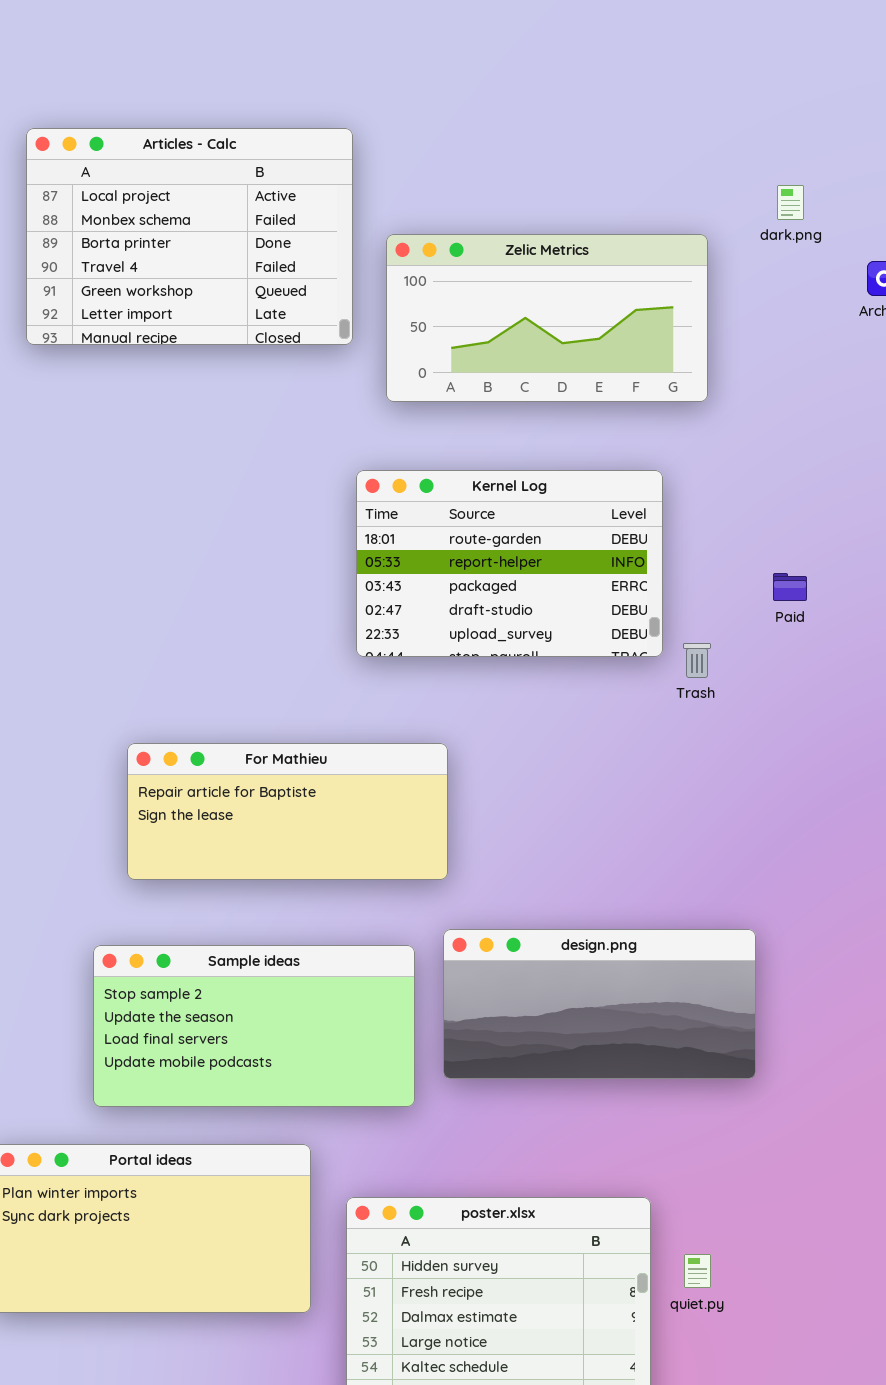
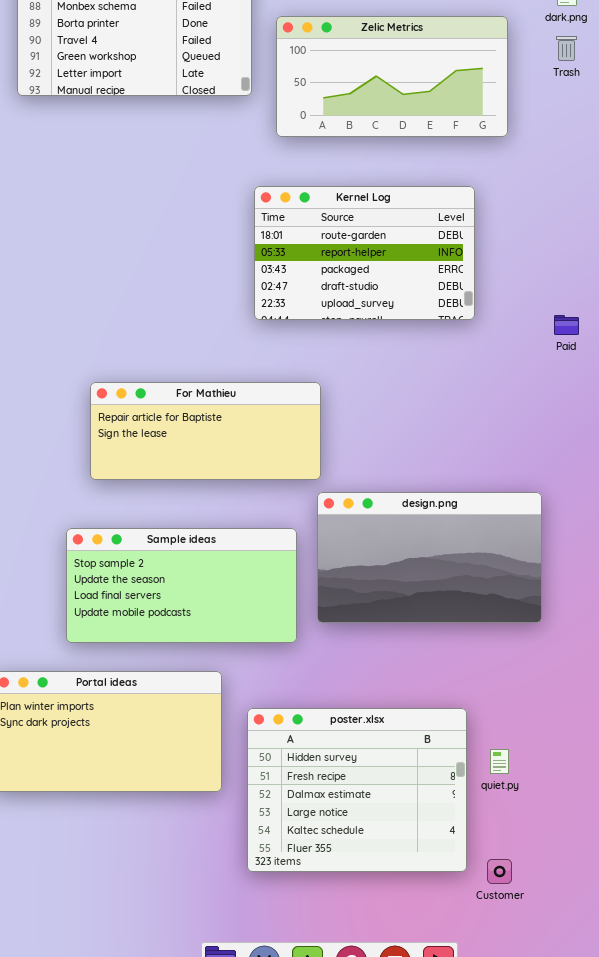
Paid: [773,573,807,601] -> [554,315,579,335], moved
Trash: [683,643,711,678] -> [556,36,577,61], moved
design.png: [443,929,756,1079] -> [317,492,542,623], resized

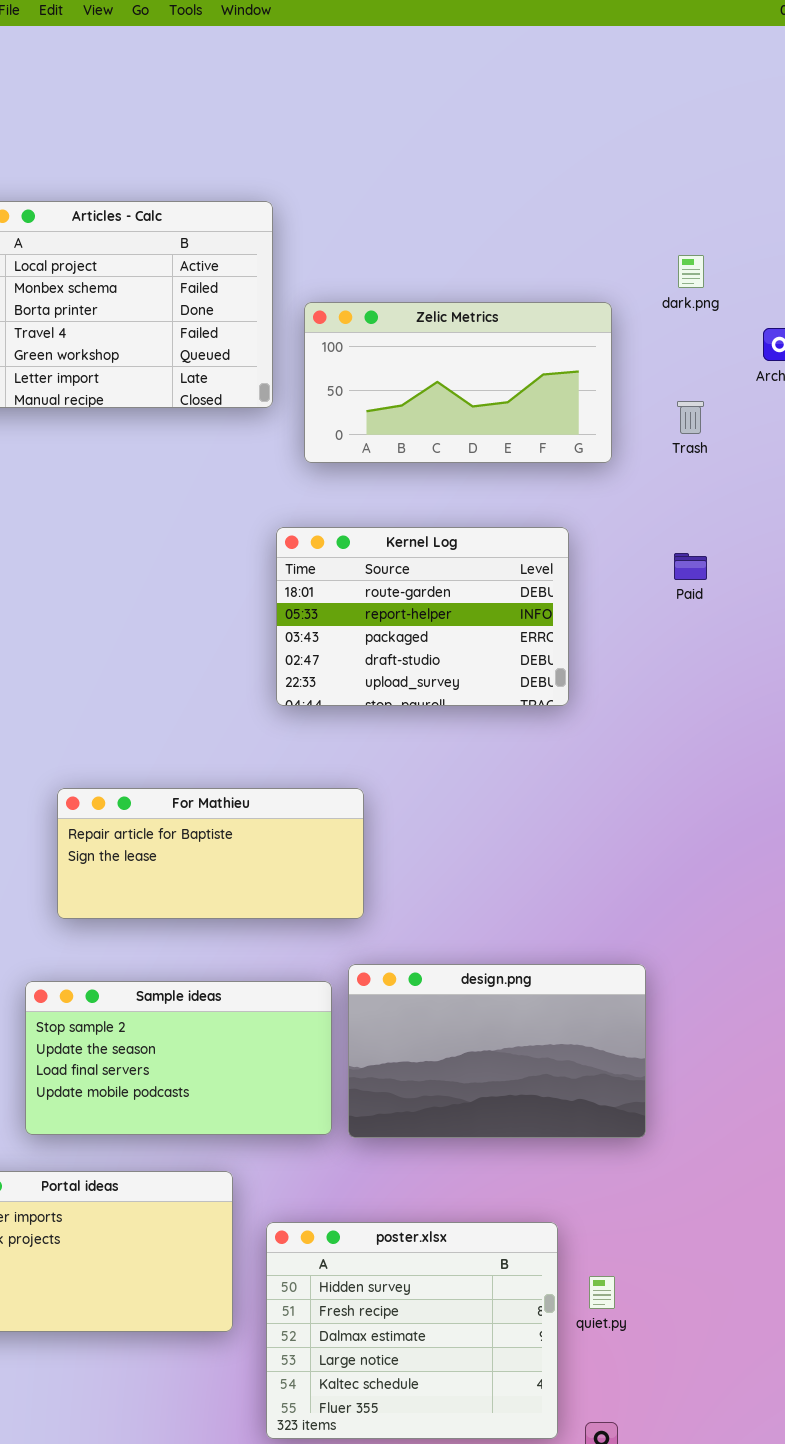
Trash: [556,36,577,61] -> [677,401,704,434], moved
Paid: [554,315,579,335] -> [674,553,707,580], moved
design.png: [317,492,542,623] -> [348,964,646,1138], moved

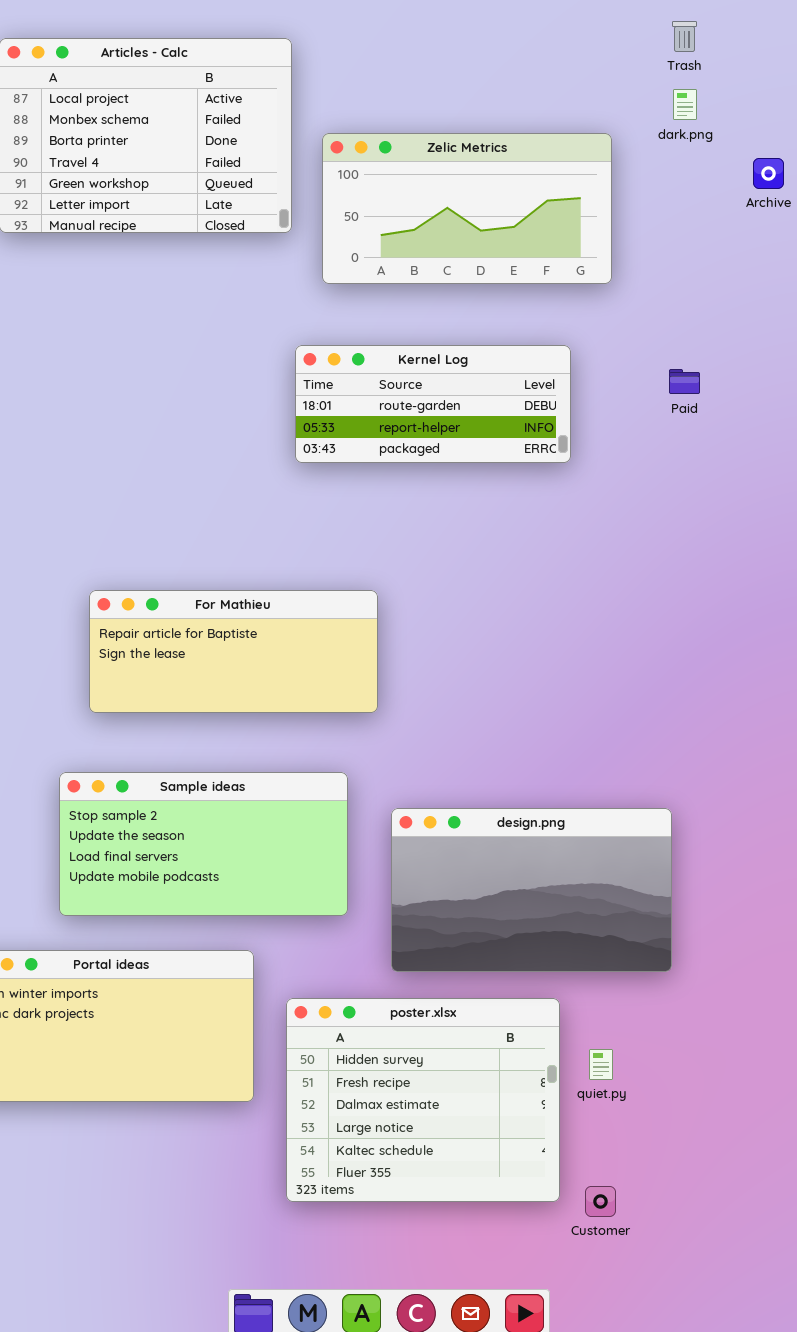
Trash: [677,401,704,434] -> [672,21,697,52], moved
Kernel Log: [276,527,569,706] -> [295,345,571,463], resized
design.png: [348,964,646,1138] -> [391,808,672,972], moved

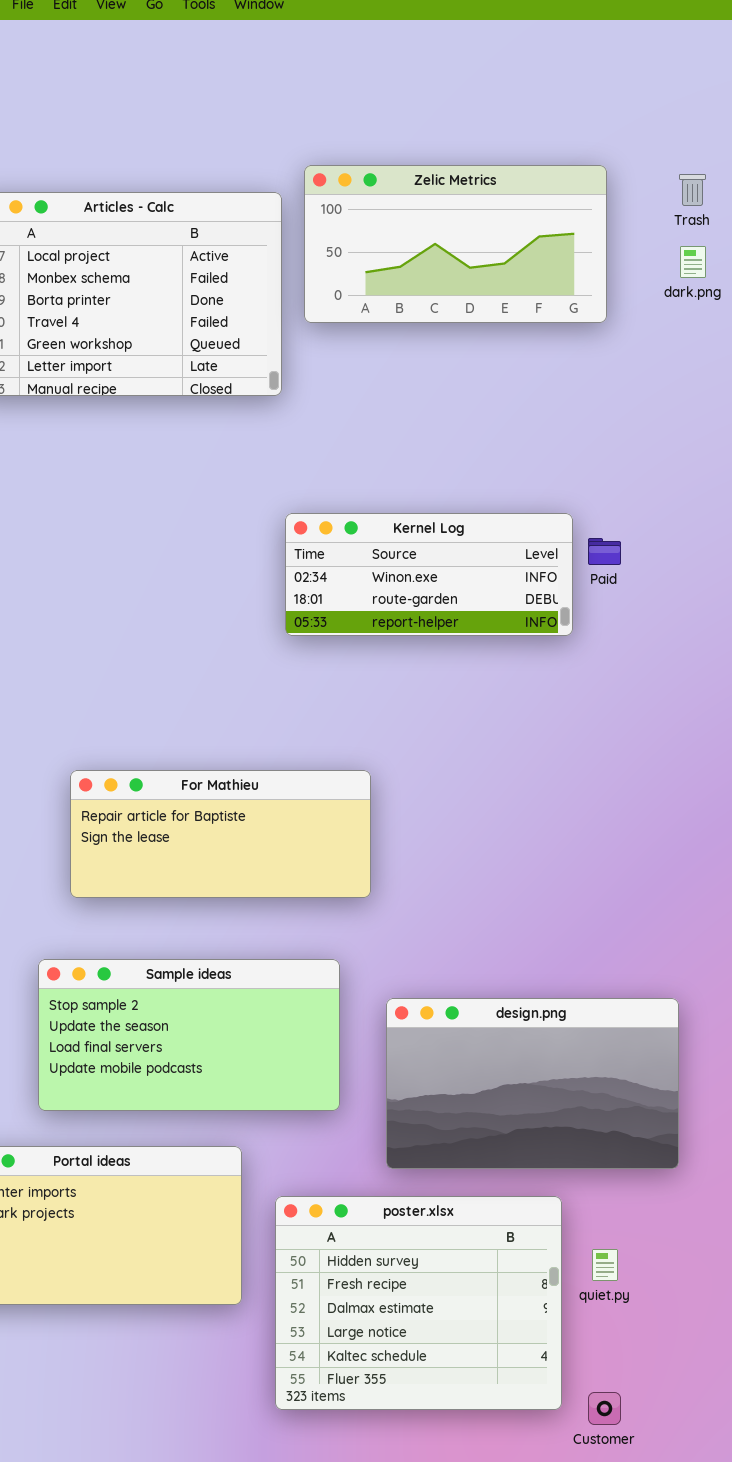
Zelic Metrics: [322,133,612,284] -> [304,165,607,323], moved
Kernel Log: [295,345,571,463] -> [285,513,573,636], scrolled up 1 row
Paid: [669,369,700,394] -> [588,538,621,565], moved

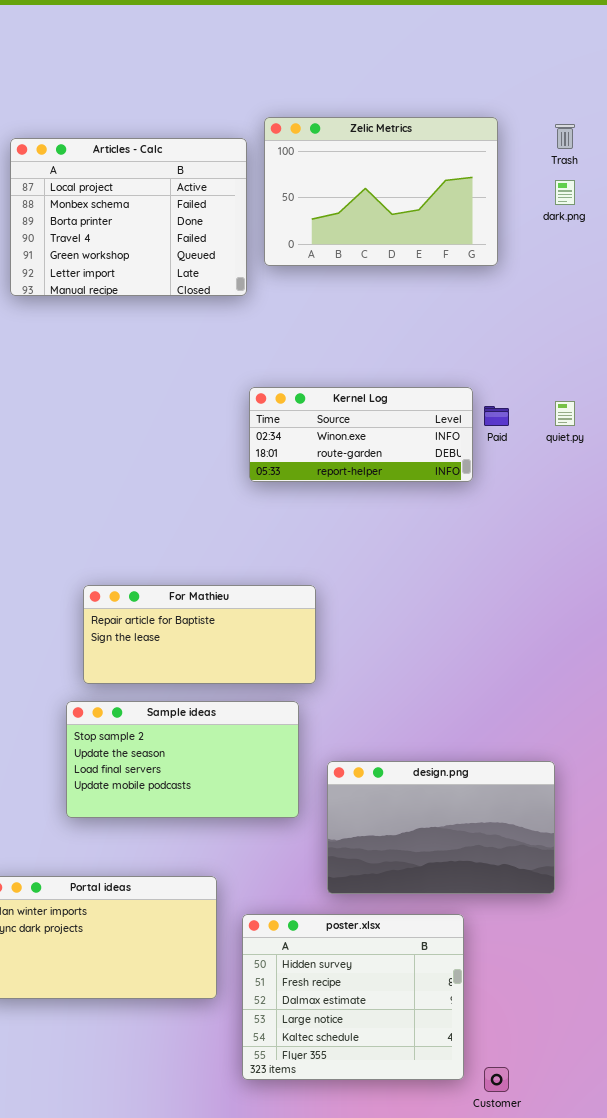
Zelic Metrics: [304,165,607,323] -> [264,117,498,266], resized
Sample ideas: [38,959,340,1111] -> [66,701,299,818], moved
quiet.py: [592,1249,618,1281] -> [555,401,575,426], moved

